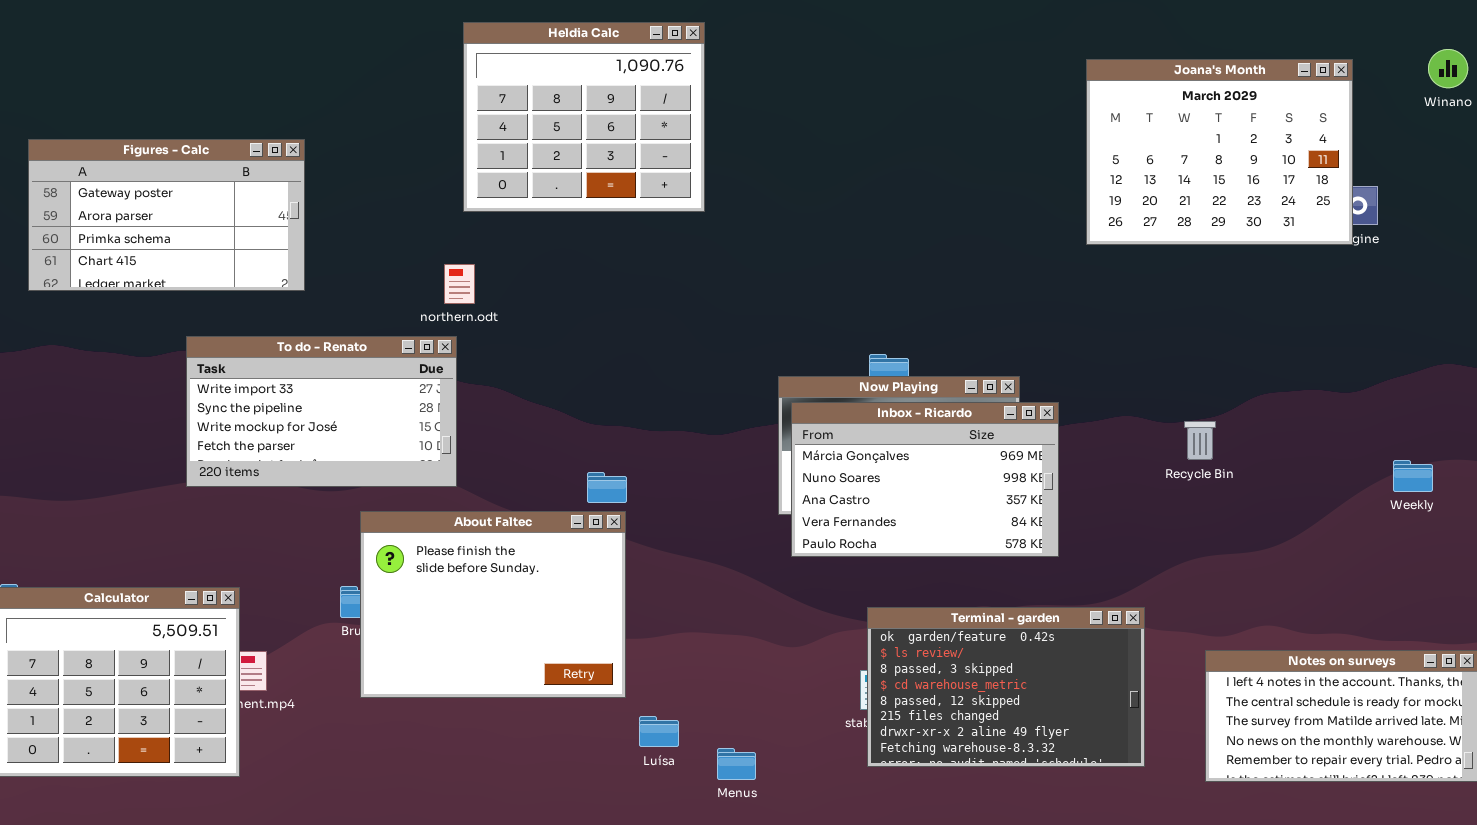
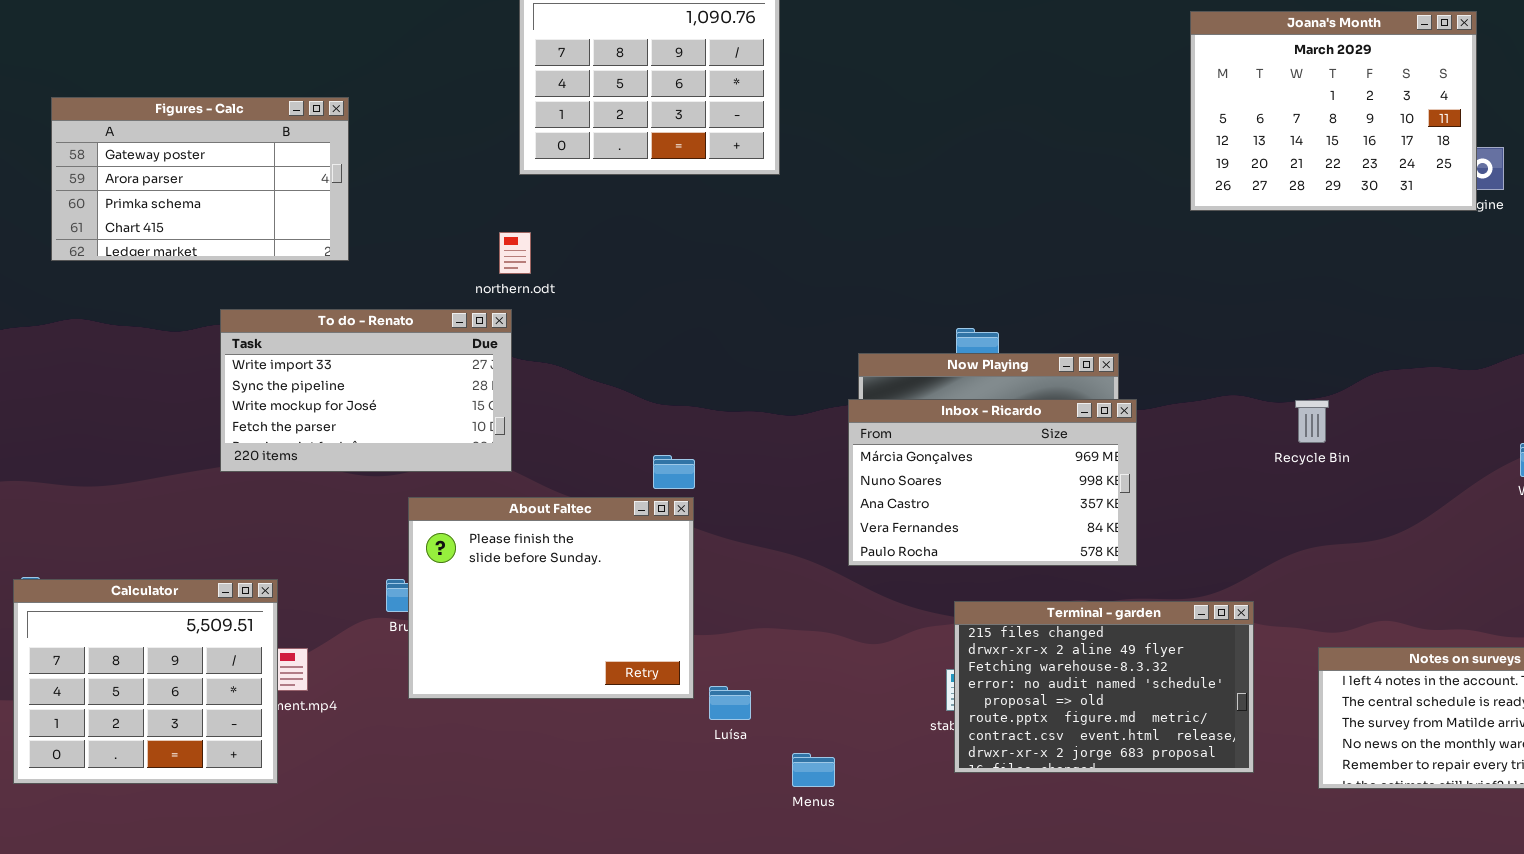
Inbox - Ricardo: [791,402,1059,557] -> [848,399,1137,566], moved
Terminal - garden: [867,607,1145,767] -> [954,601,1254,773], scrolled down 5 rows
Luísa: [639,716,679,747] -> [709,686,751,720], moved

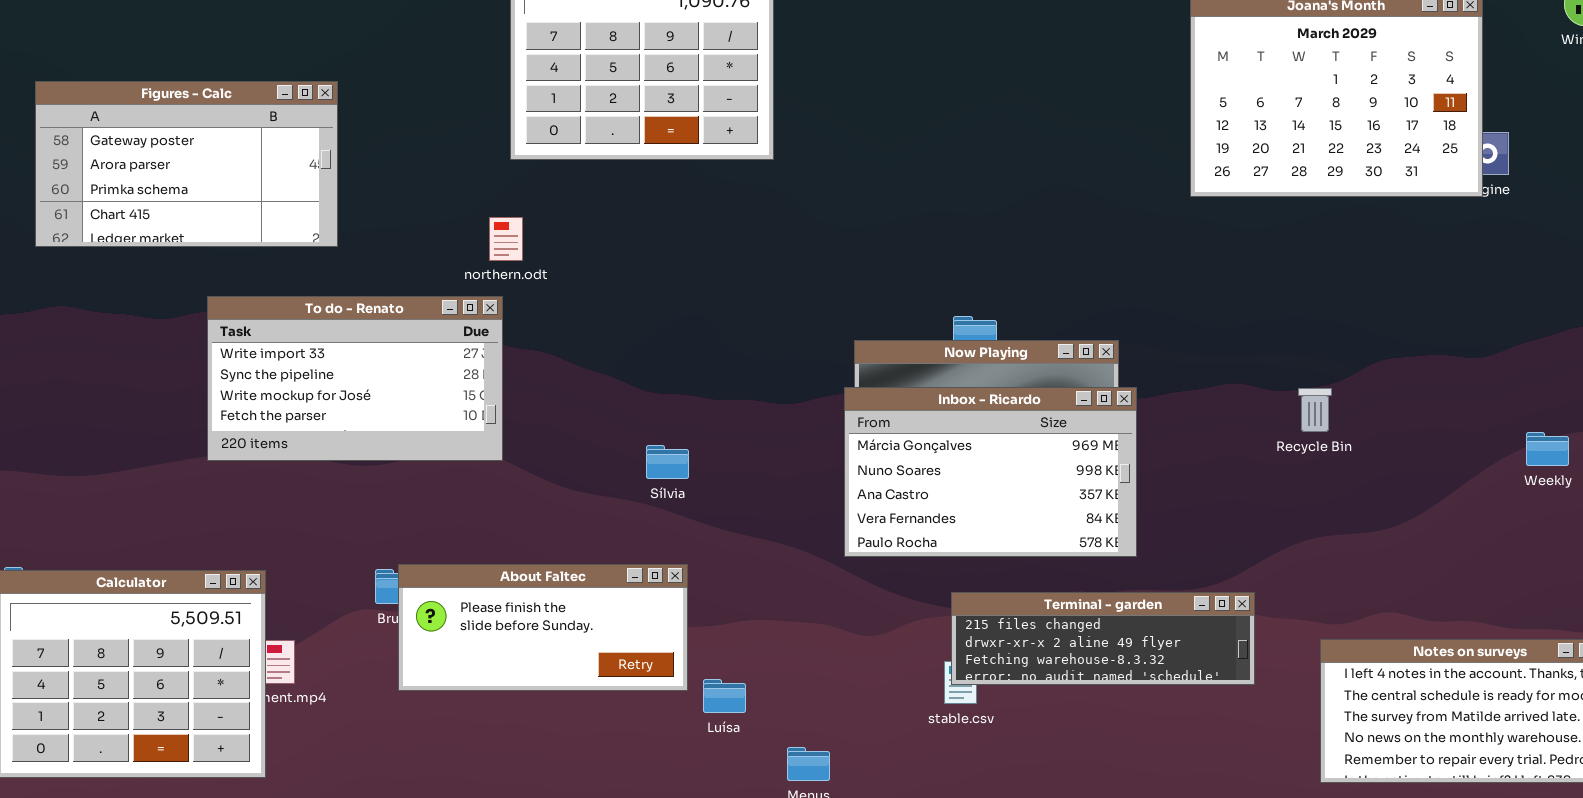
About Faltec: [408,497,694,699] -> [398,564,688,691], resized
Terminal - garden: [954,601,1254,773] -> [951,592,1255,685], resized

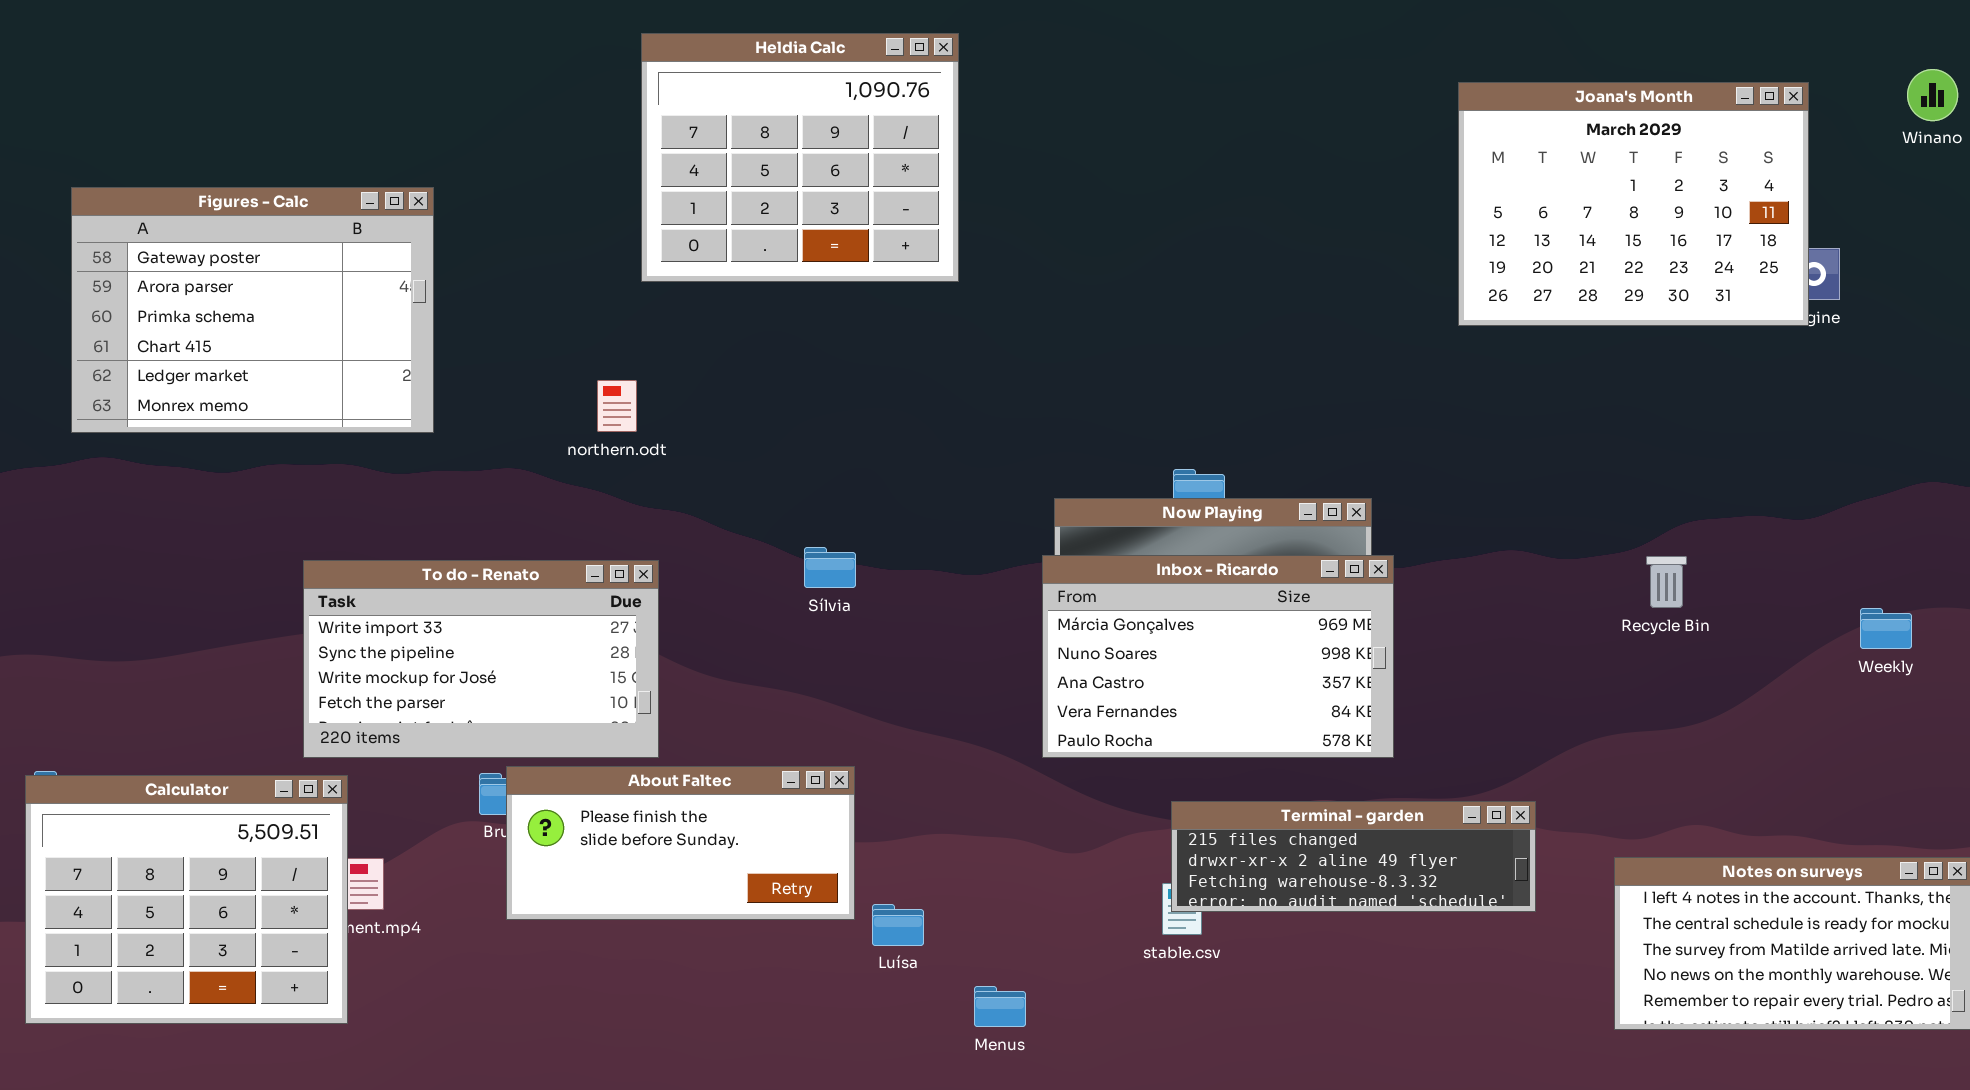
Figures - Calc: [35,81,338,247] -> [71,187,434,433], resized
northern.odt: [489,217,523,261] -> [597,380,637,432], moved
To do - Renato: [207,296,503,461] -> [303,560,659,758], moved
Recycle Bin: [1298,388,1332,432] -> [1646,556,1687,608], moved
Sílvia: [646,445,689,479] -> [804,547,856,588], moved

